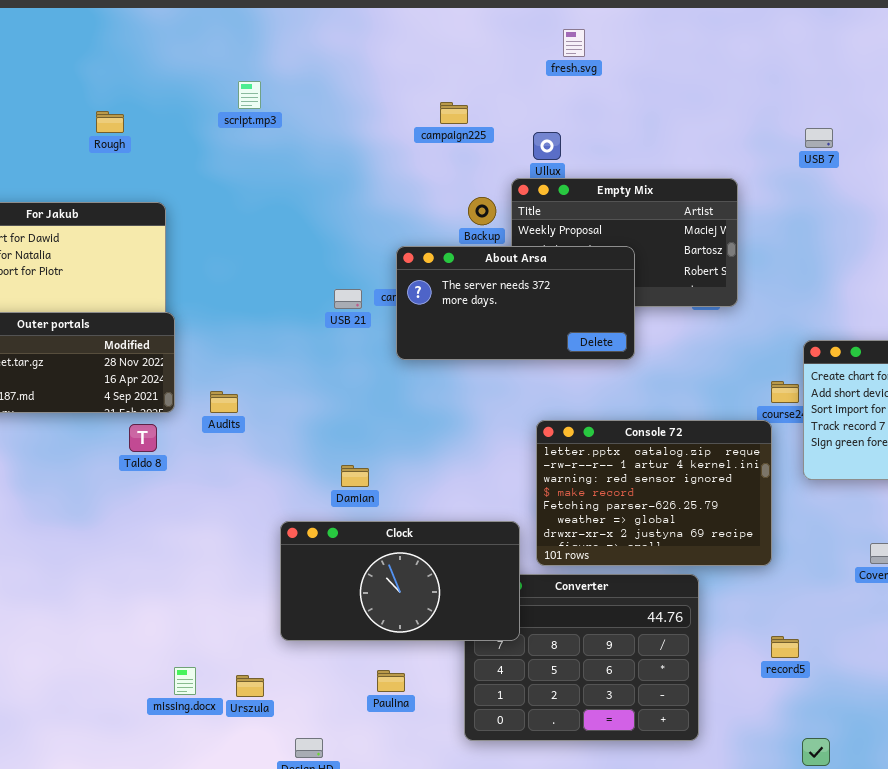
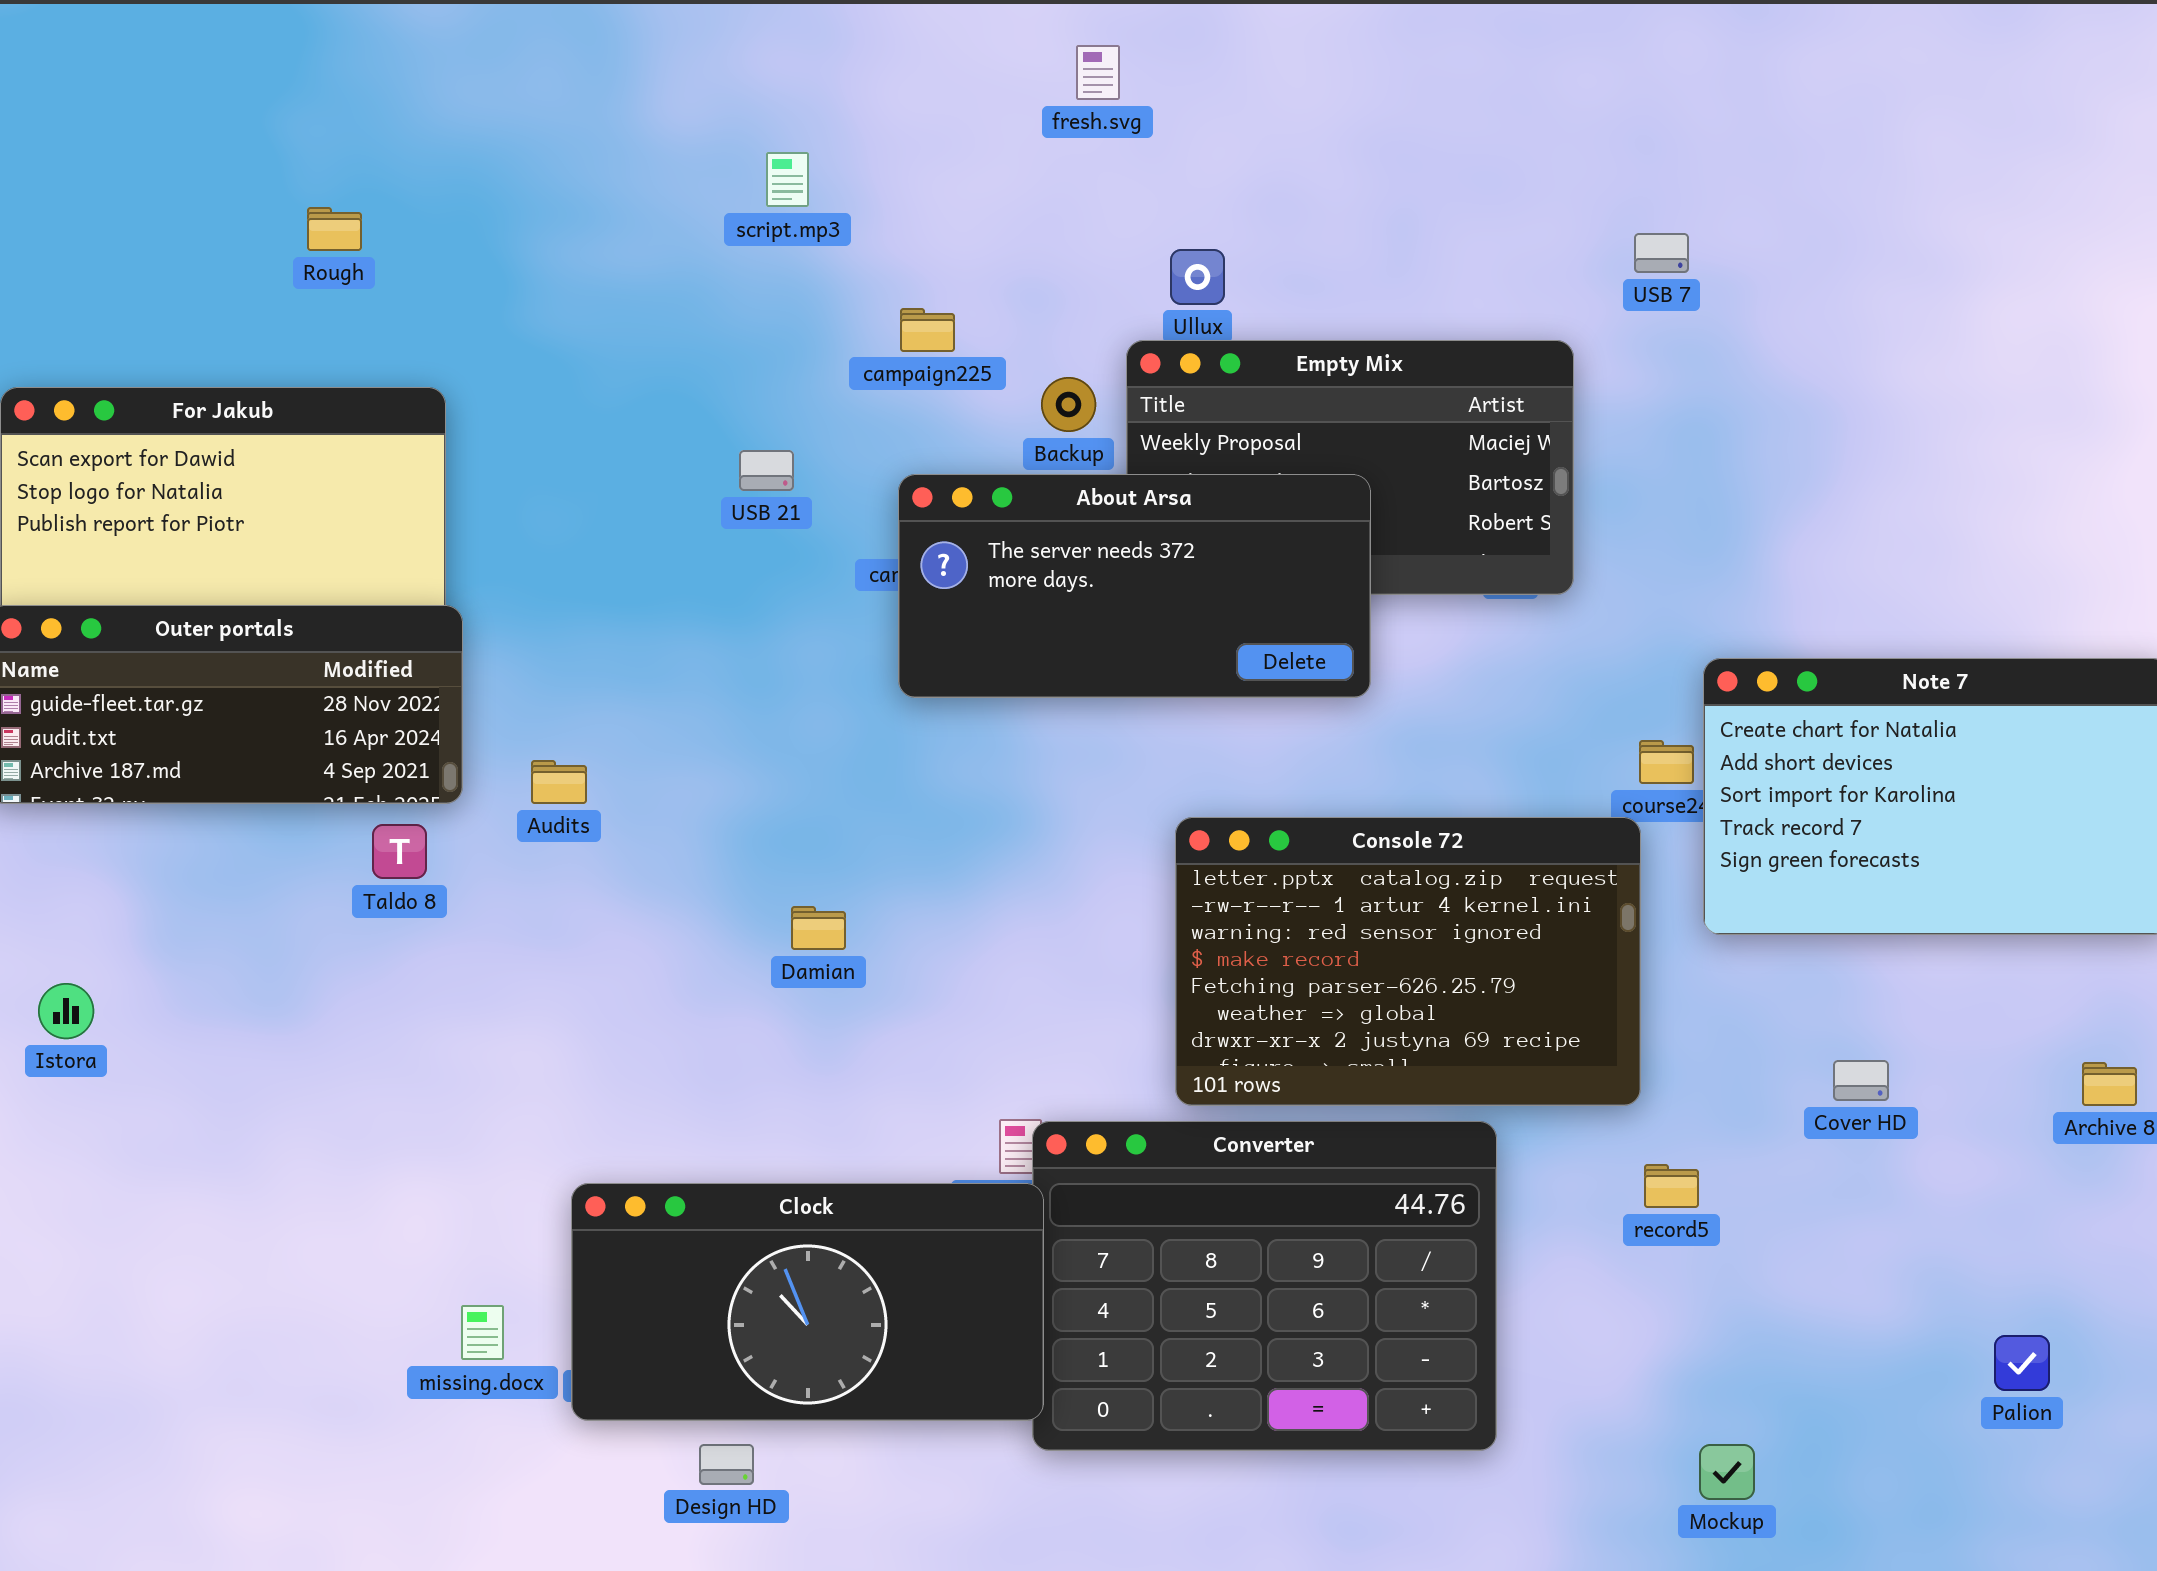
fresh.svg: [563,29,585,57] -> [1076,45,1120,100], moved
script.mp3: [238,81,261,109] -> [766,152,809,207], moved
campaign225: [440,102,468,124] -> [900,308,955,352], moved
USB 7: [805,128,833,148] -> [1634,233,1689,273], moved
USB 21: [334,289,362,309] -> [739,450,794,491], moved
Clock: [280,521,520,641] -> [571,1183,1044,1421], moved
record5: [771,636,799,658] -> [1644,1164,1699,1208], moved

